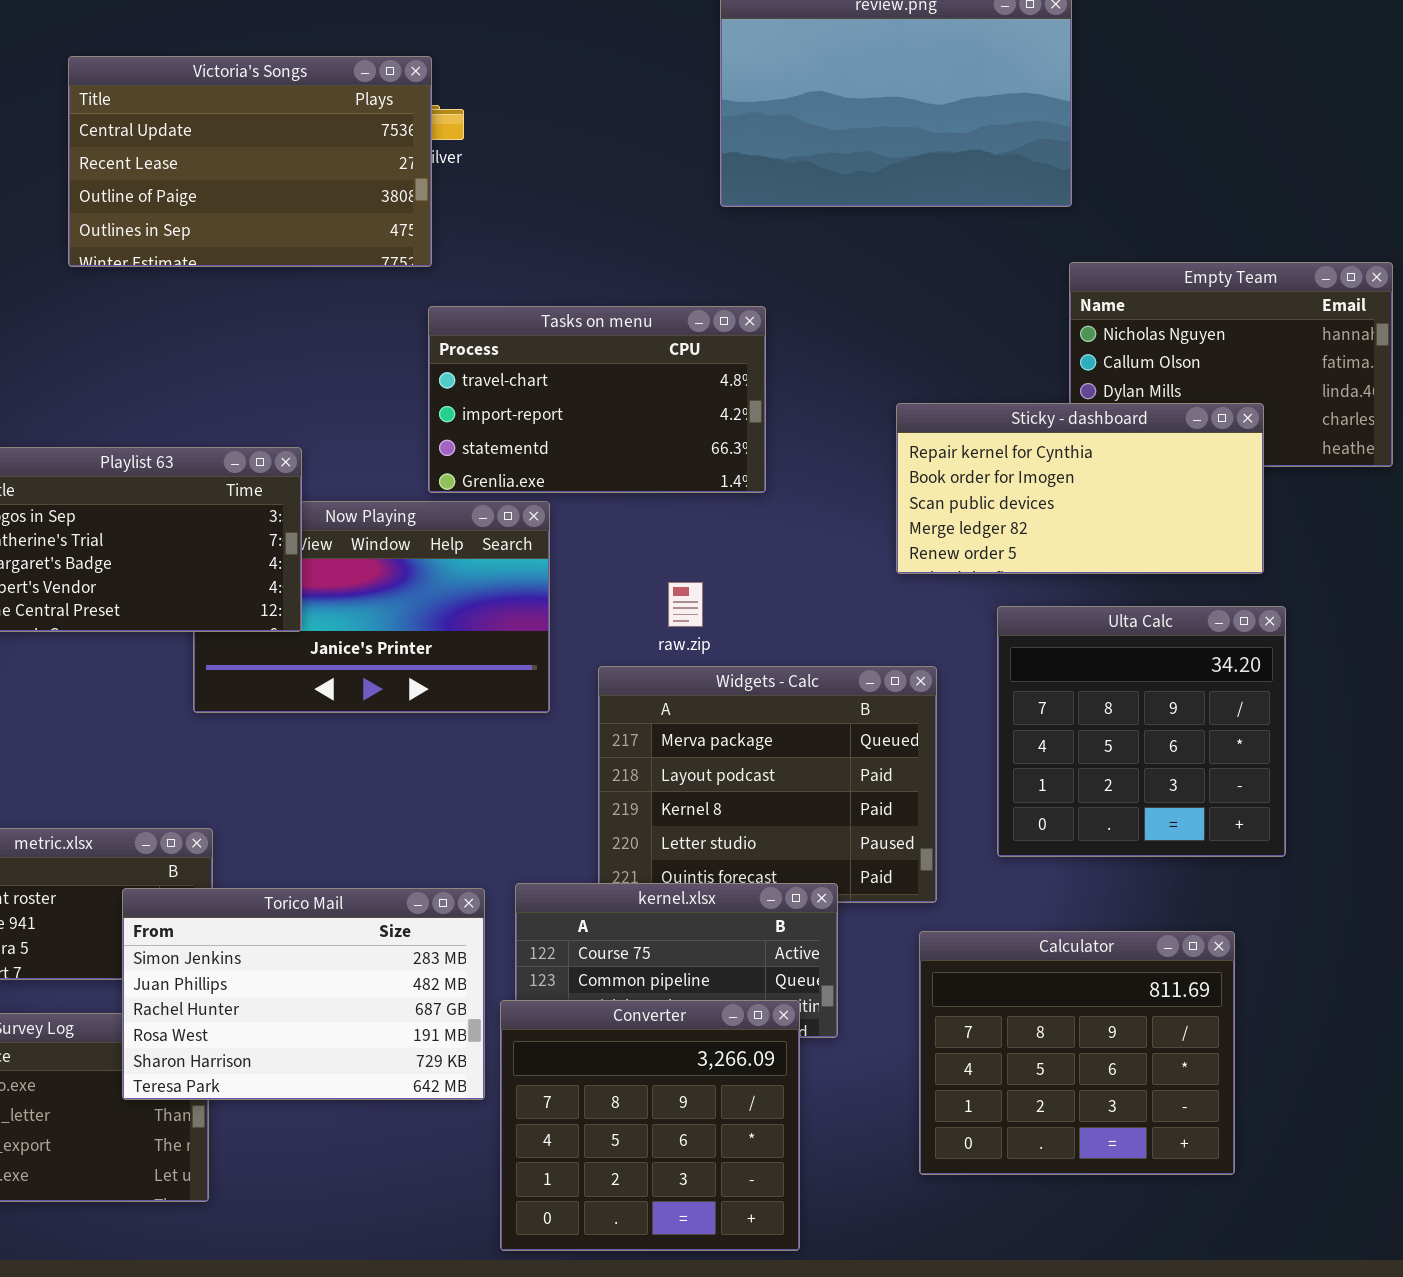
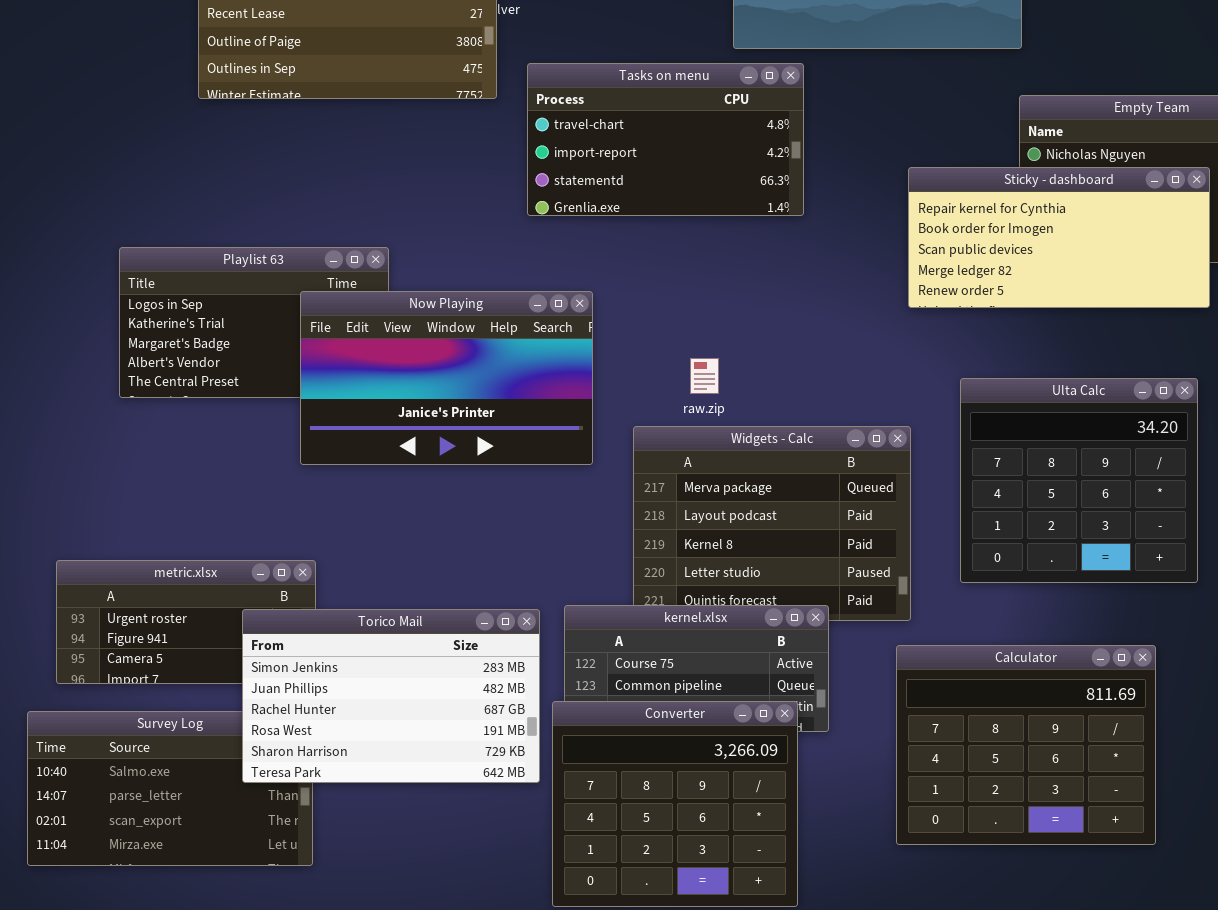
Tasks on menu: [428,306,766,493] -> [527,63,804,216], moved
Sticky - dashboard: [896,403,1264,574] -> [908,167,1210,308], moved
Now Playing: [193,501,550,713] -> [300,291,593,465], raised

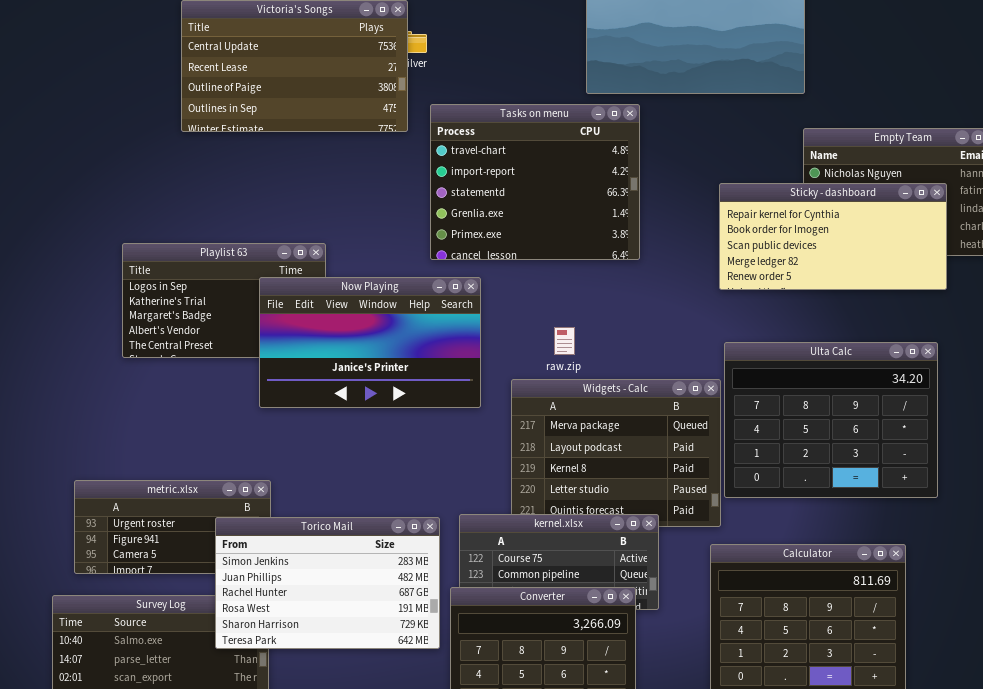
Tasks on menu: [527,63,804,216] -> [430,104,640,260], resized
Ulta Calc: [960,378,1198,583] -> [724,342,938,498], resized

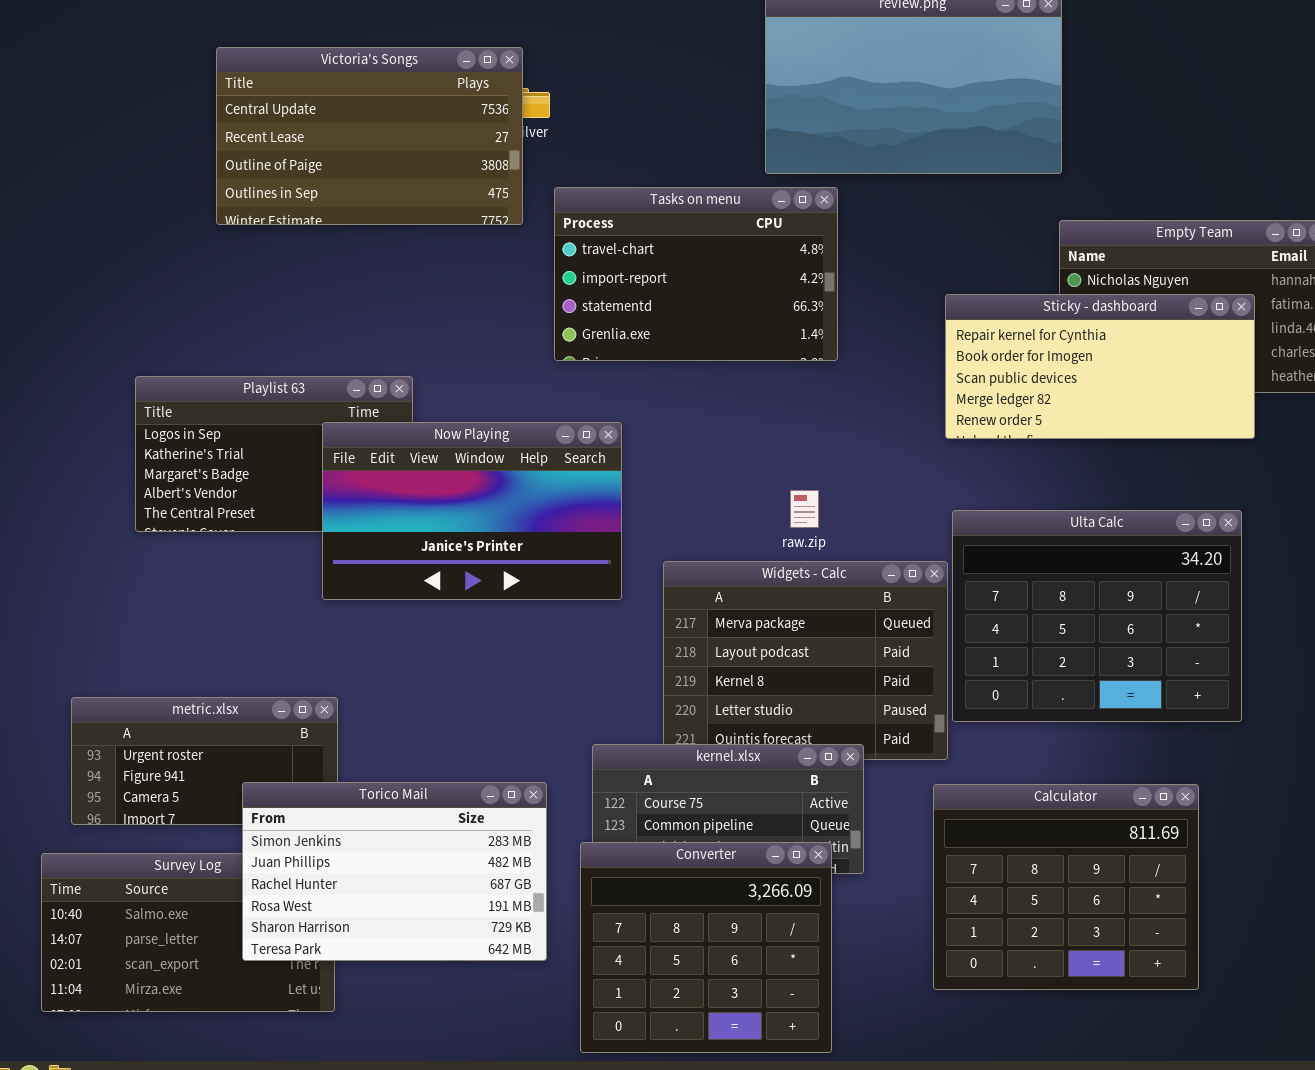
Tasks on menu: [430,104,640,260] -> [554,187,838,361], resized
raw.zip: [554,327,575,355] -> [790,490,819,528], moved
Torico Mail: [215,517,440,649] -> [242,782,547,961], moved

